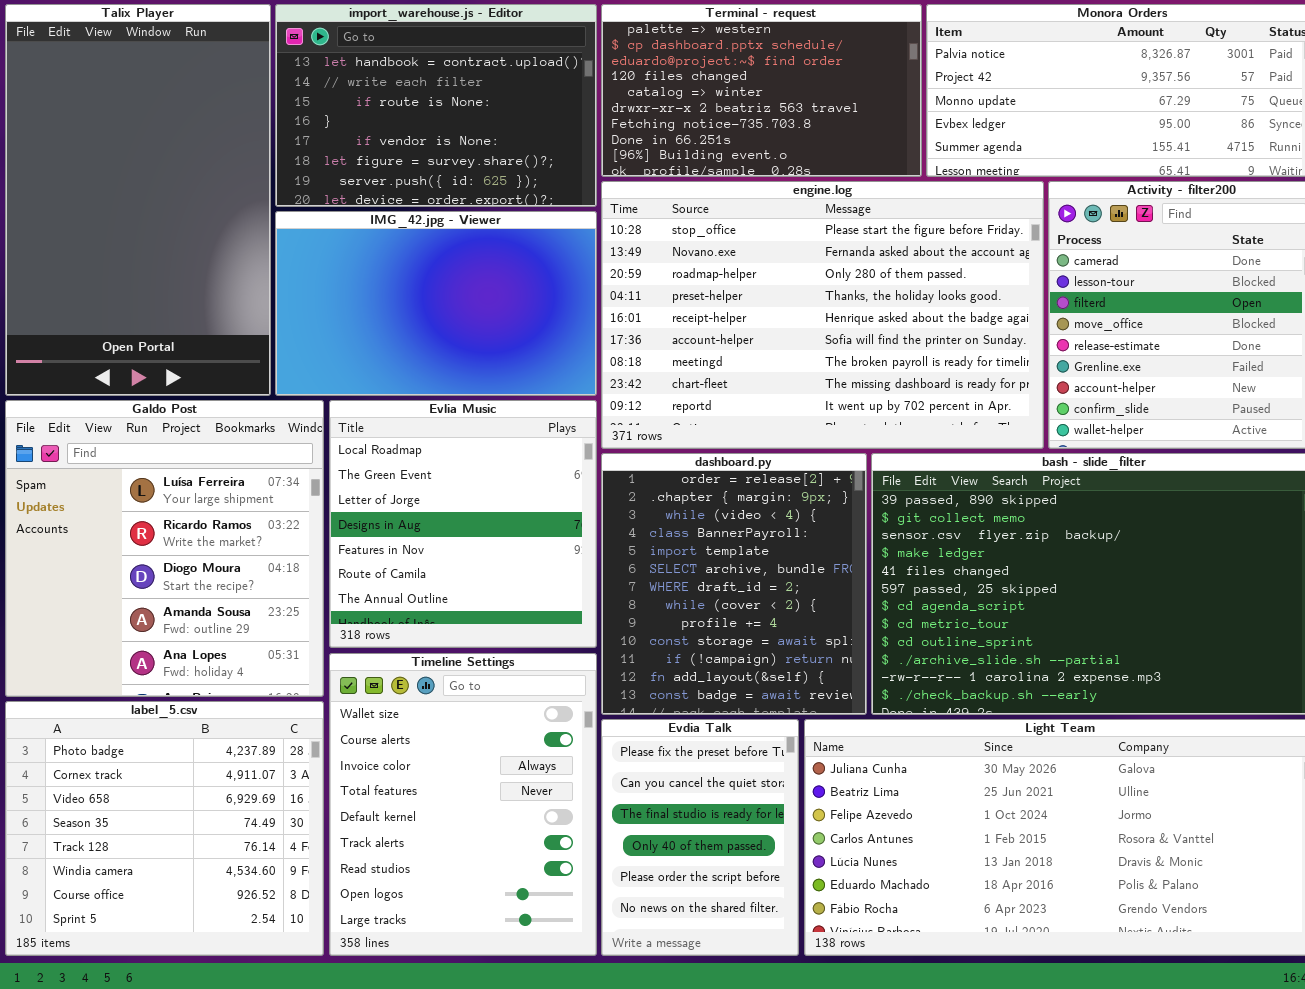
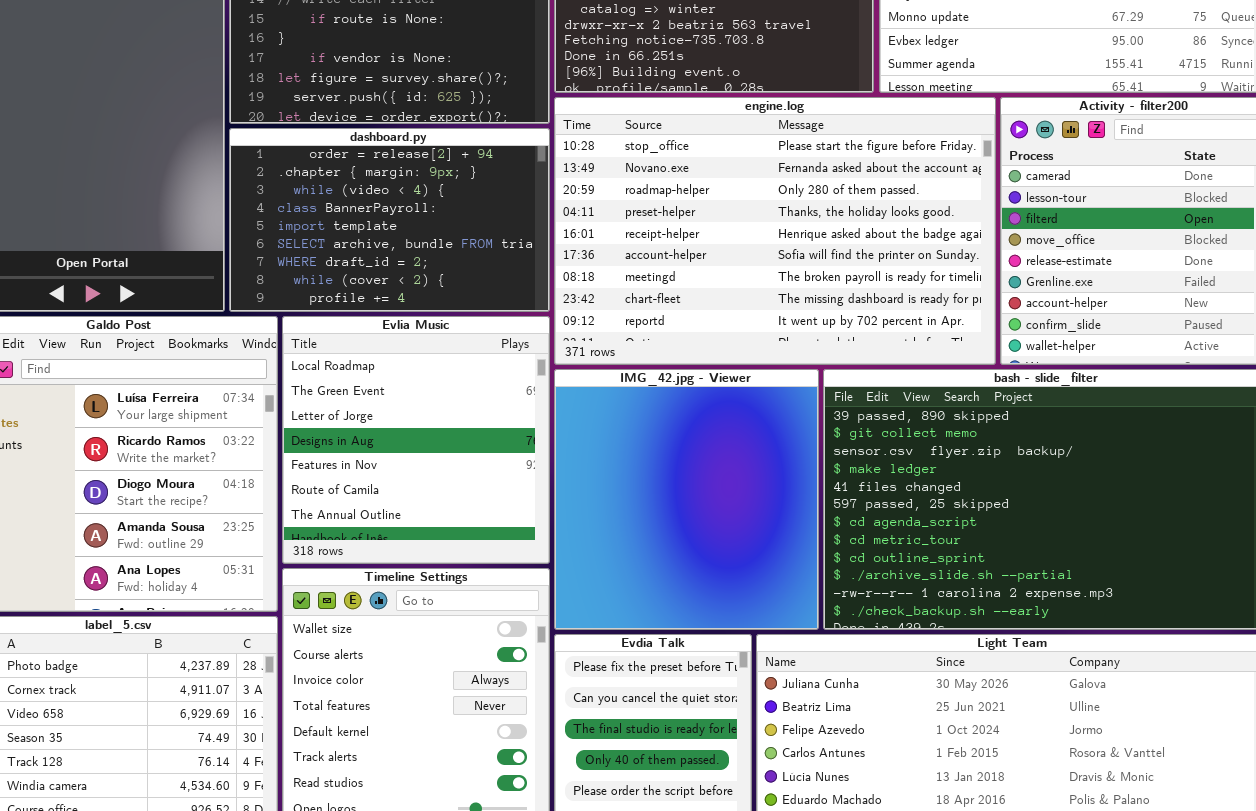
IMG_42.jpg - Viewer: [275,211,597,396] -> [554,369,819,630], moved, resized
dashboard.py: [601,453,867,715] -> [229,128,550,312], moved, resized

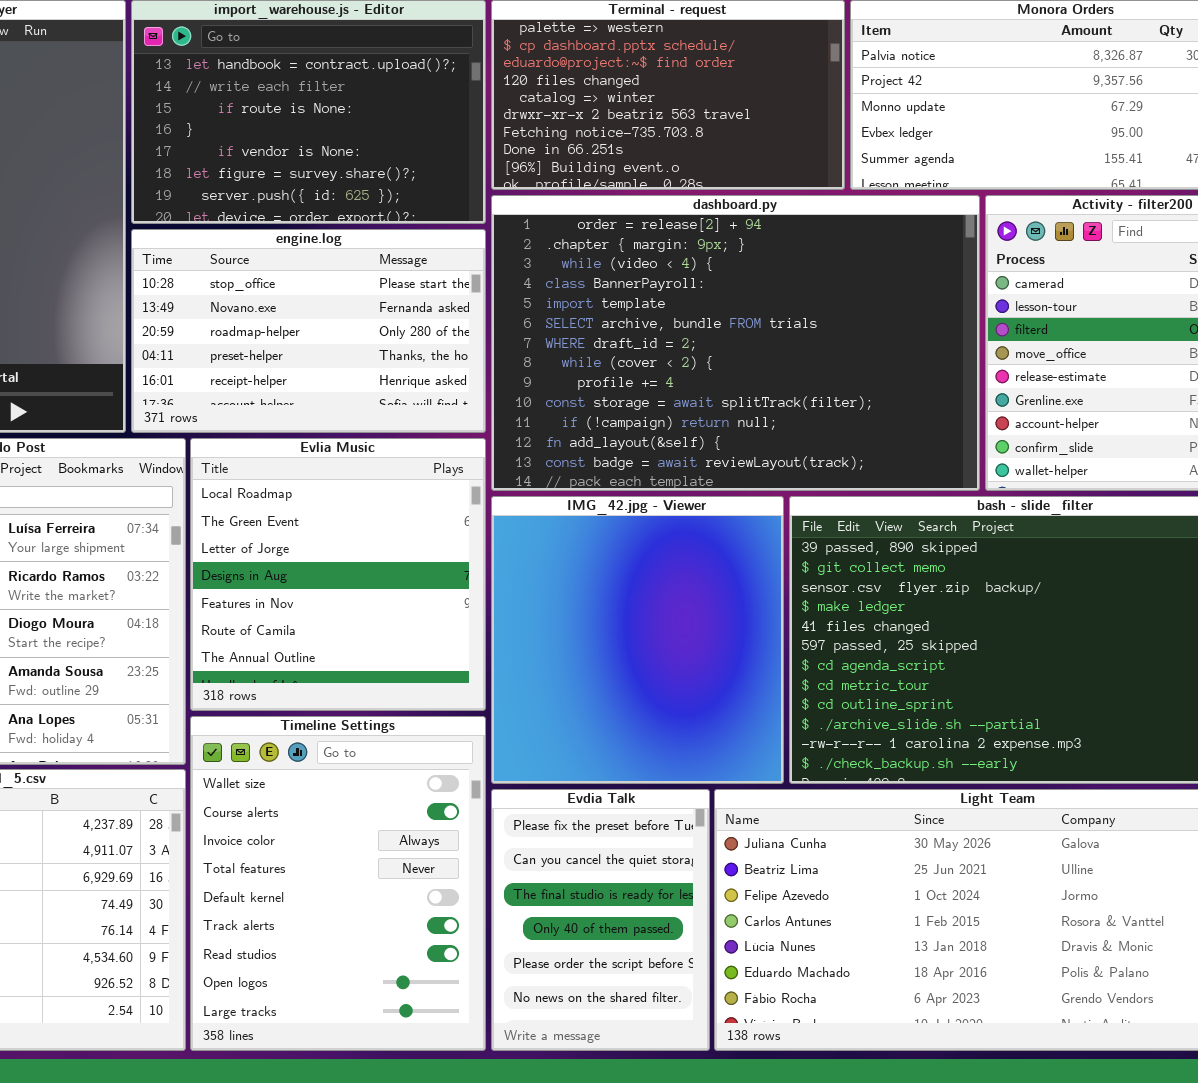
engine.log: [554,97,996,365] -> [131,229,486,433], moved, resized
dashboard.py: [229,128,550,312] -> [491,195,980,491], moved, resized

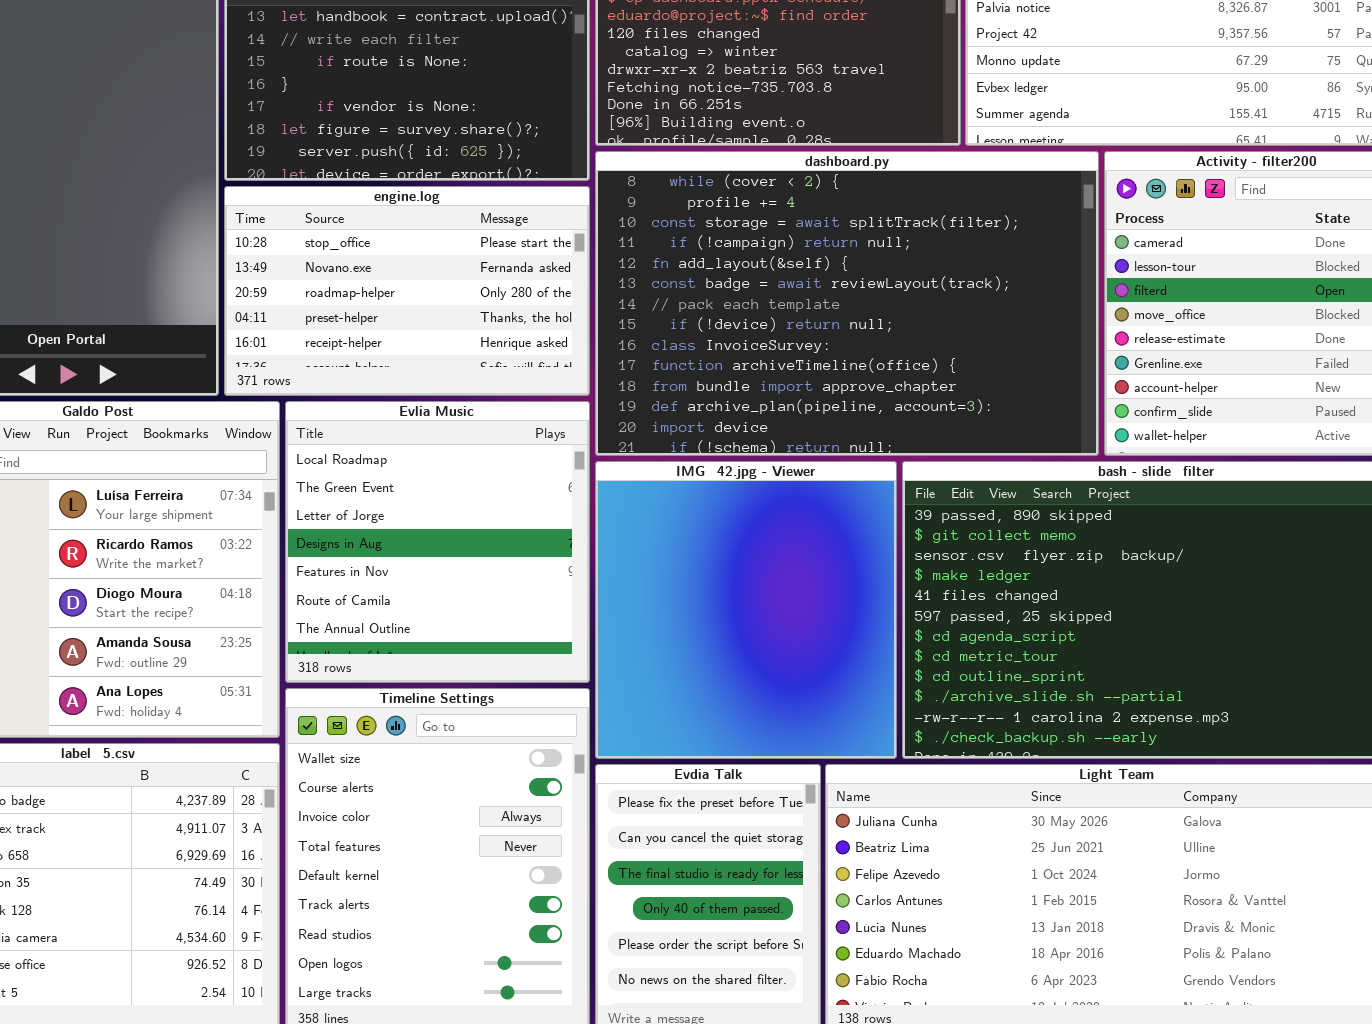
dashboard.py: [491,195,980,491] -> [595,151,1099,456], scrolled down 7 rows

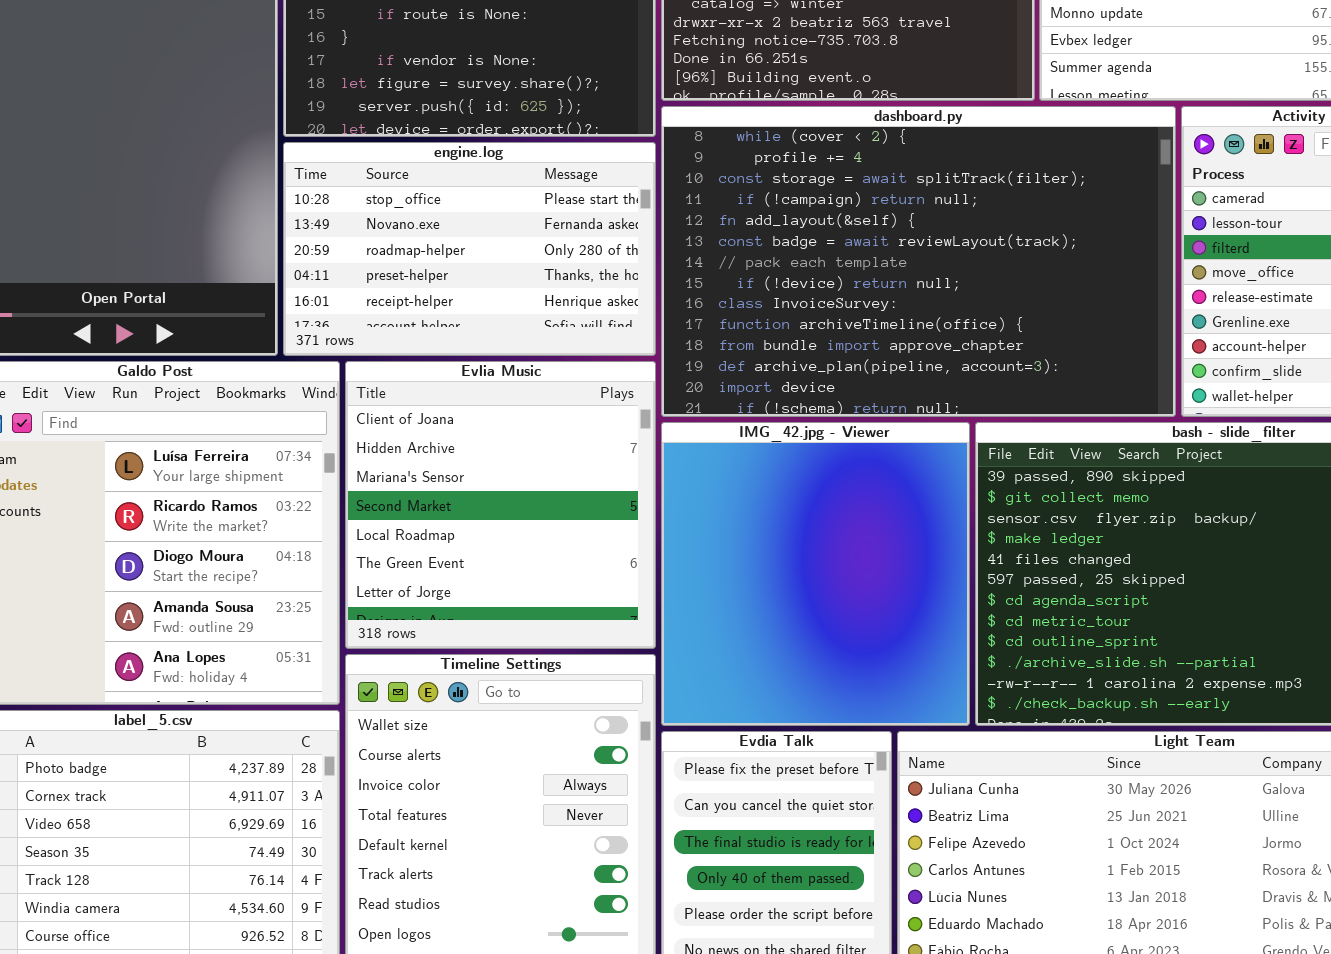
Evlia Music: [285,401,590,683] -> [345,361,656,649], scrolled up 4 rows

